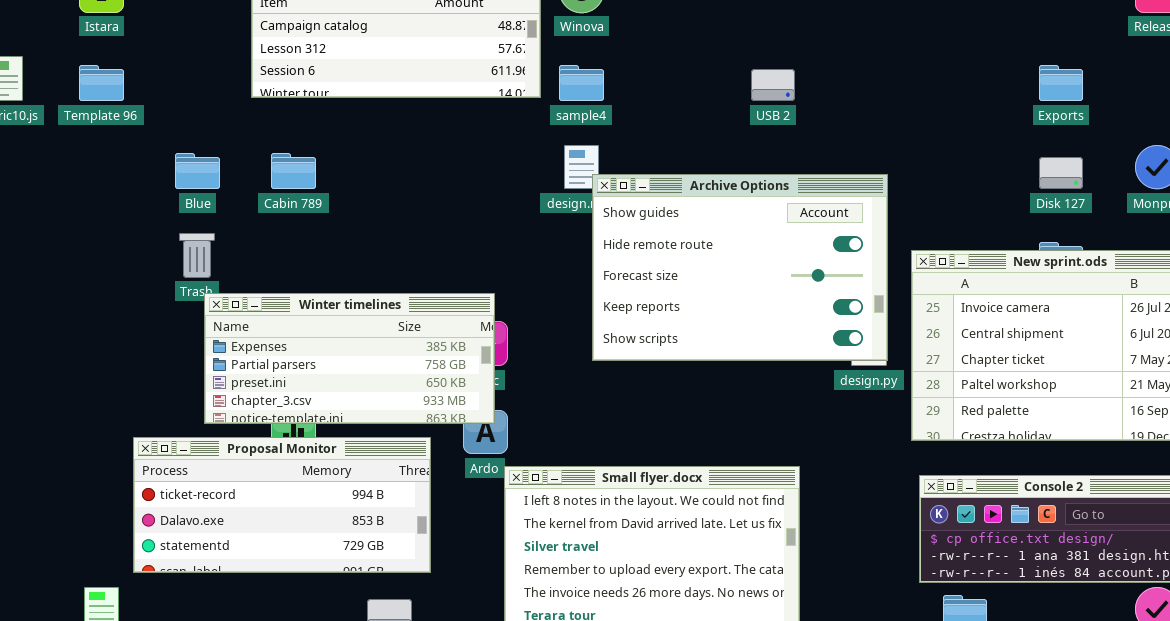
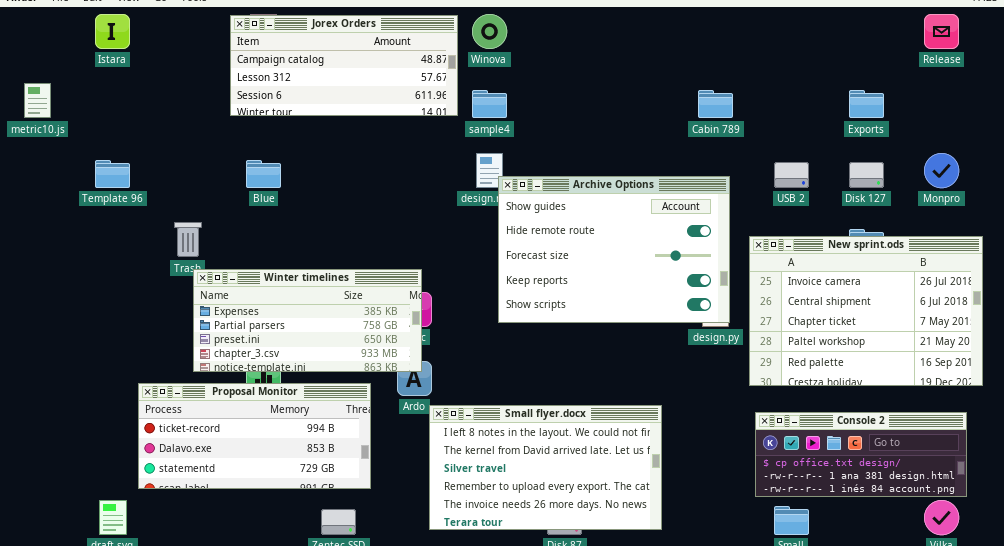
Template 96: [79,65,124,101] -> [95,160,130,188], moved
USB 2: [751,69,795,101] -> [774,162,809,188], moved
Blue: [175,153,220,189] -> [246,160,281,188], moved
Cabin 789: [271,153,316,189] -> [698,90,733,118], moved

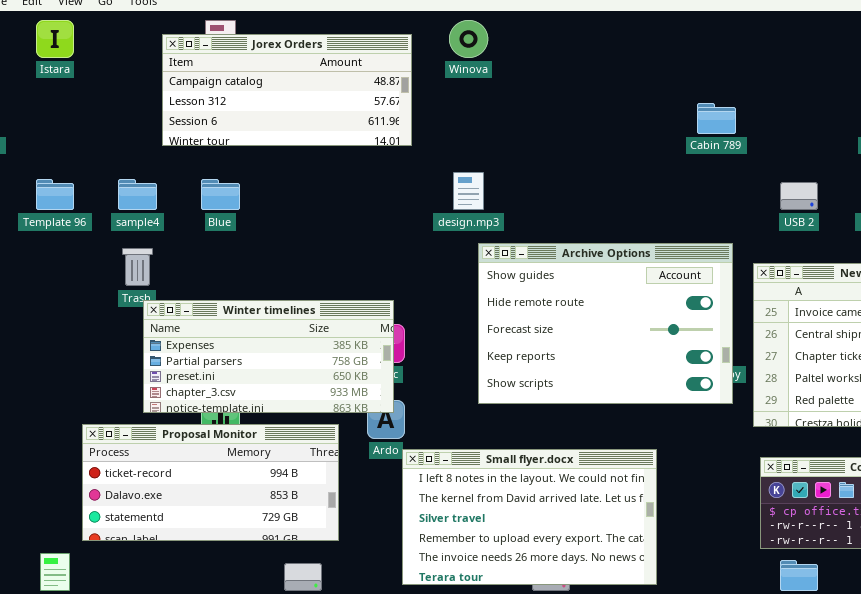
Jorex Orders: [230,15,458,116] -> [162,34,412,146], moved
sample4: [472,90,507,118] -> [118,179,157,210], moved
Archive Options: [498,176,730,323] -> [478,243,733,404], moved

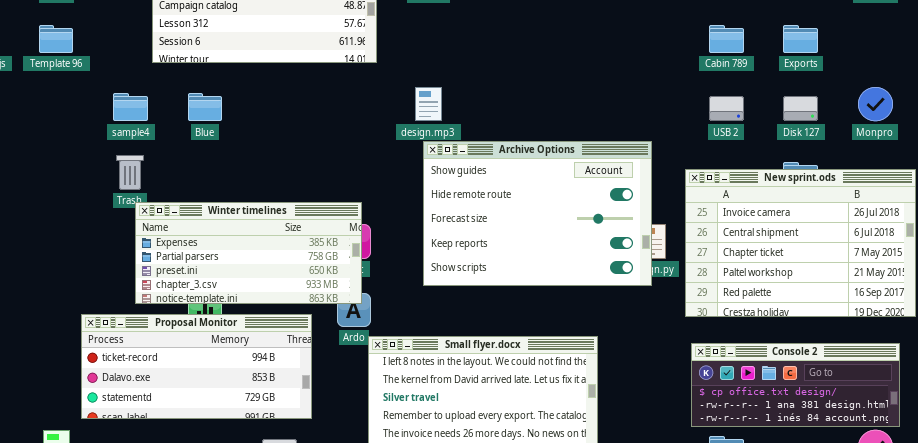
Cabin 789: [697,103,736,134] -> [709,25,744,53], moved
Template 96: [36,179,74,210] -> [39,25,73,53], moved
Archive Options: [478,243,733,404] -> [423,141,652,286], moved

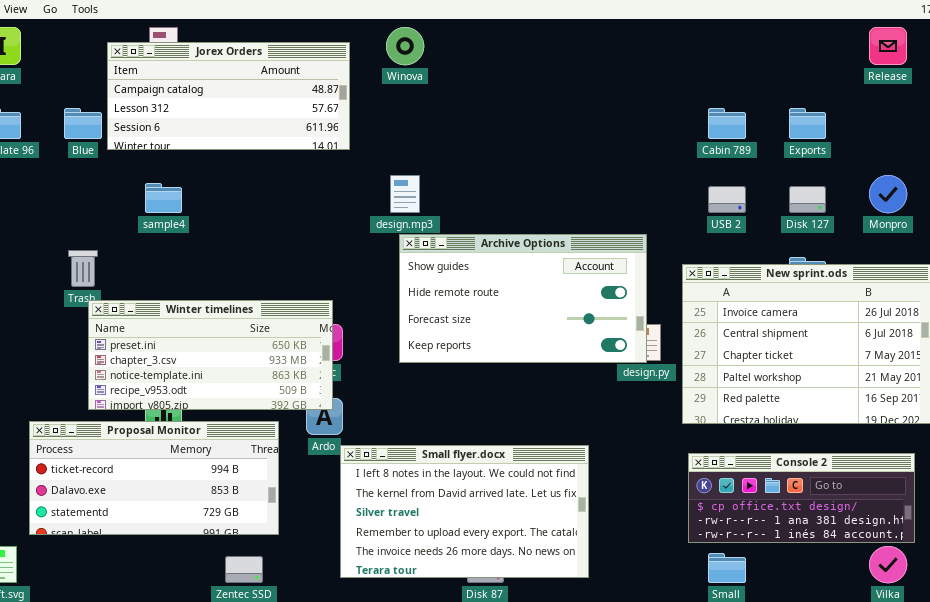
sample4: [113,93,148,121] -> [145,183,182,213], moved
Blue: [188,93,222,121] -> [64,108,102,139], moved
Archive Options: [423,141,652,286] -> [399,234,647,363], resized
Winter timelines: [135,202,362,304] -> [88,300,333,410], scrolled down 2 rows

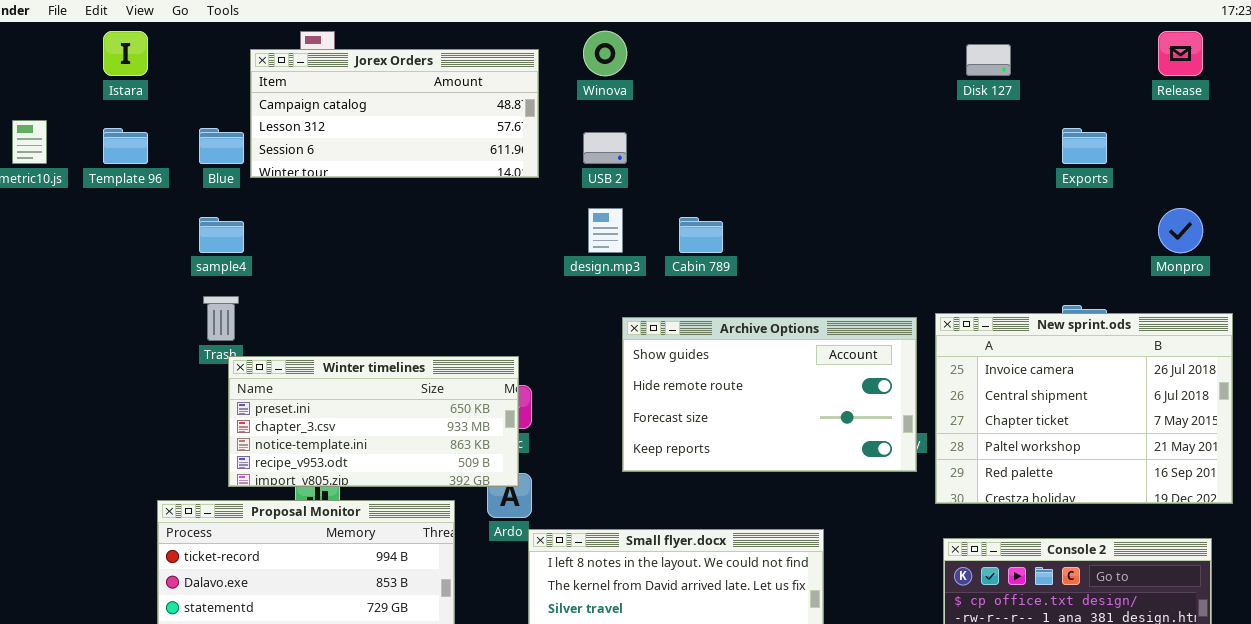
Cabin 789: [708,108,746,139] -> [679,217,723,253], moved
sample4: [145,183,182,213] -> [199,217,244,253], moved
USB 2: [708,186,746,213] -> [583,132,627,164], moved
Disk 127: [789,186,826,213] -> [966,44,1011,76], moved
Archive Options: [399,234,647,363] -> [622,317,917,472], moved

